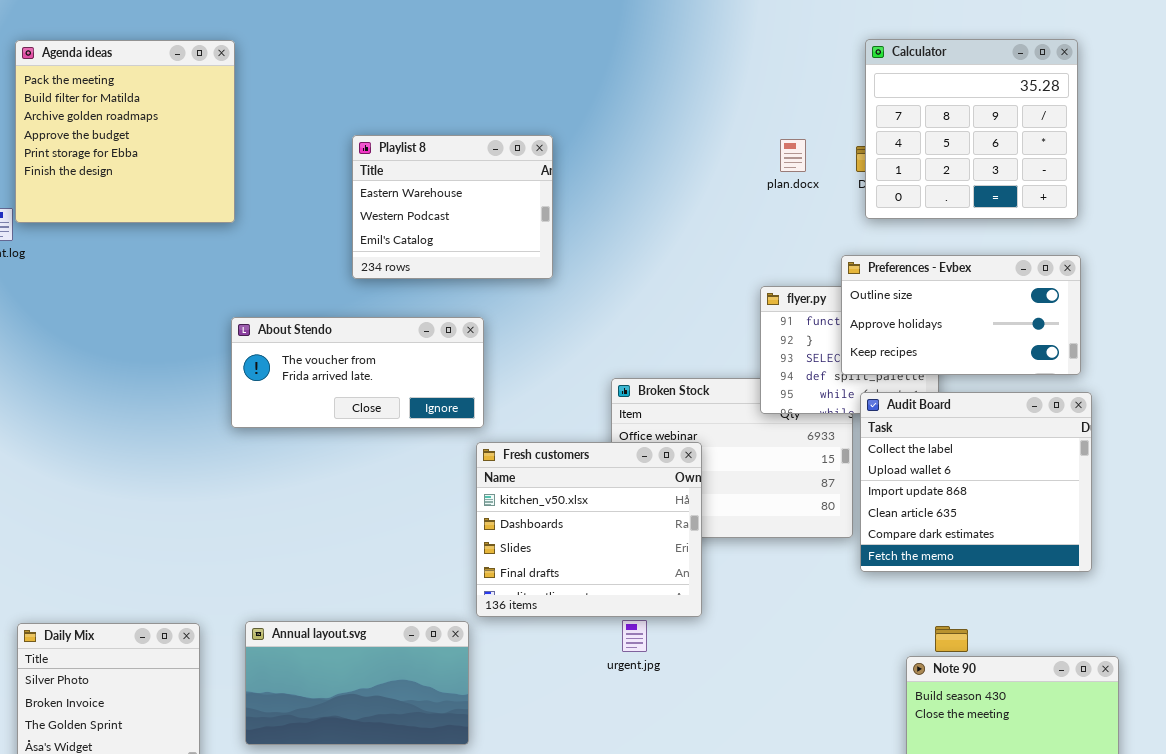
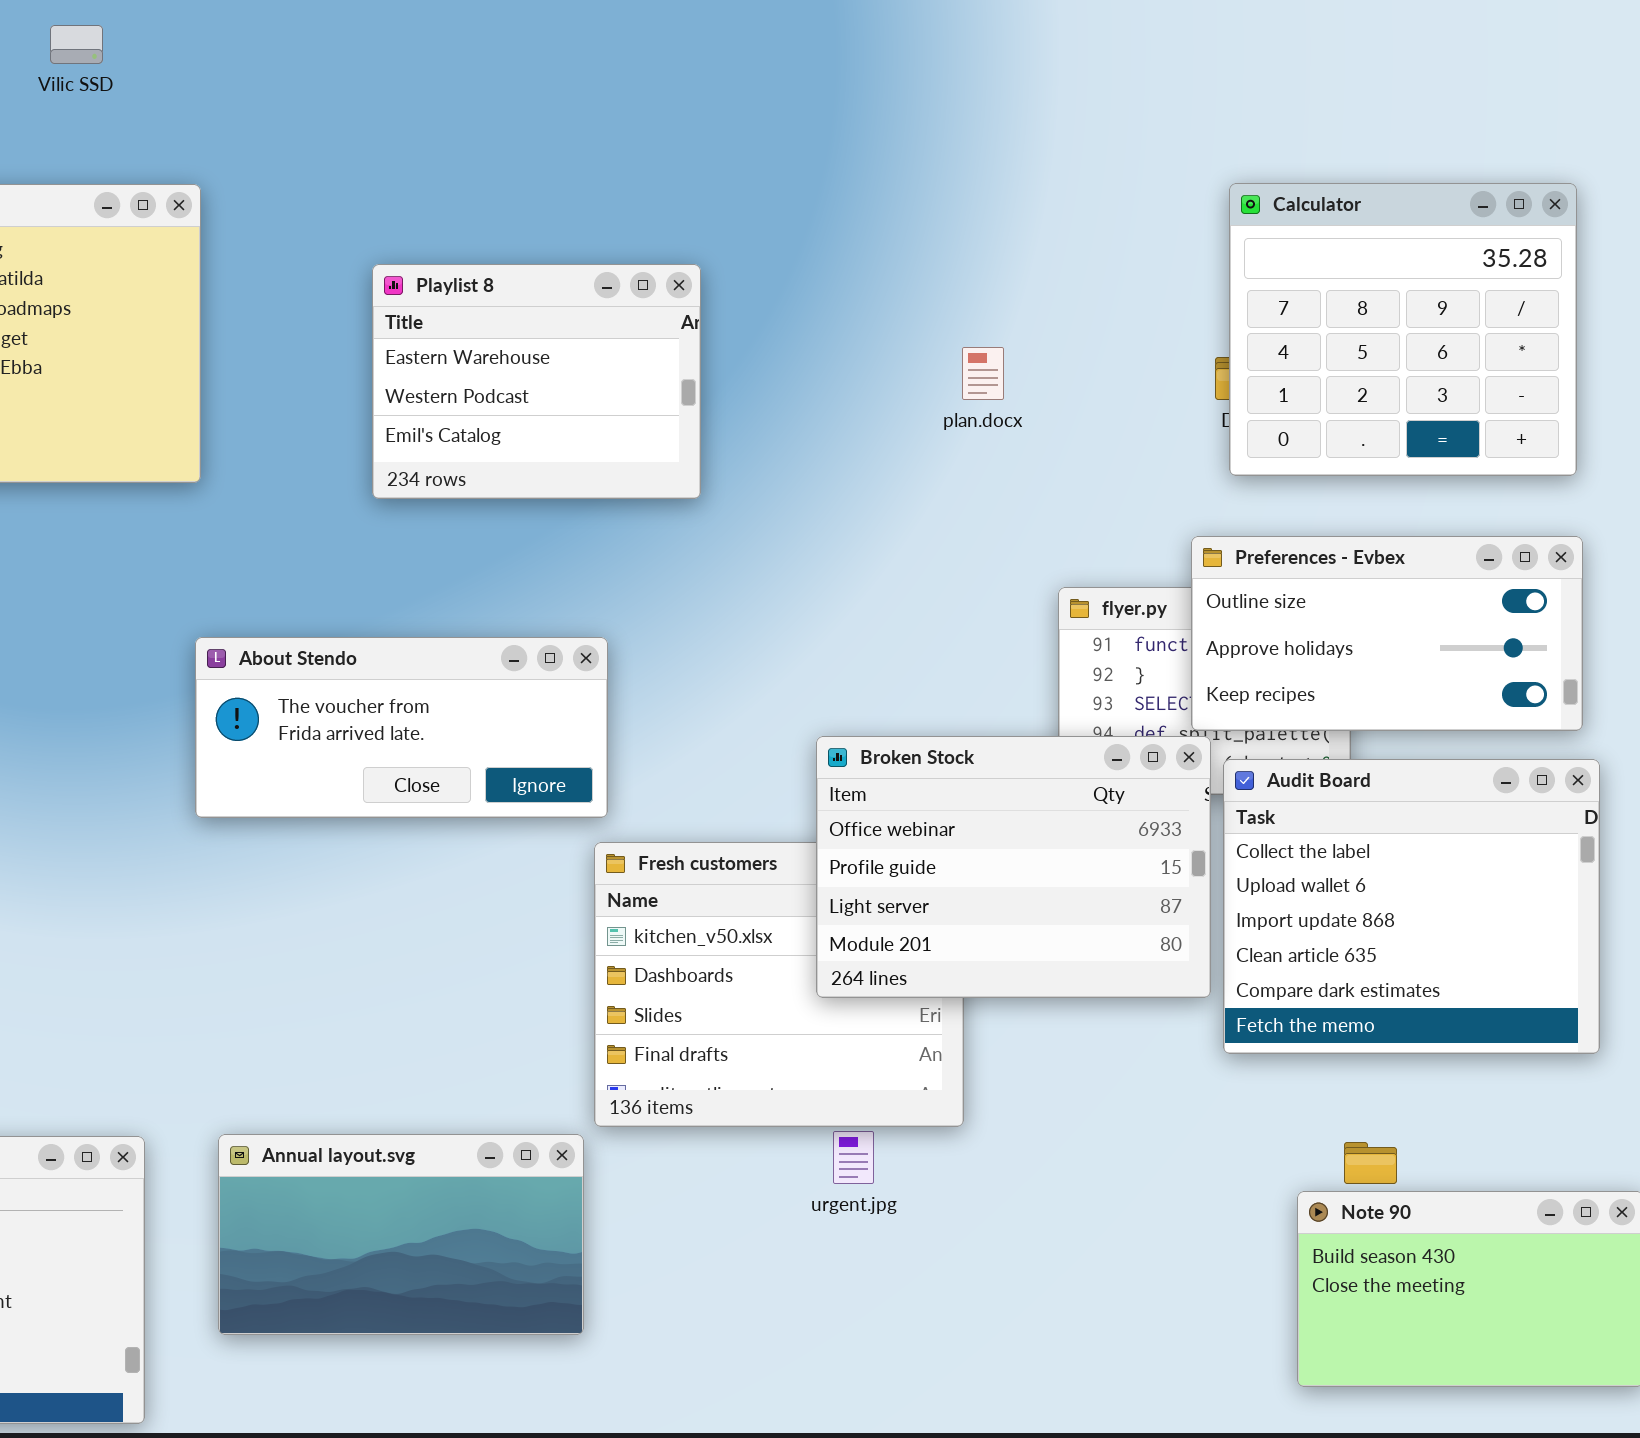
Playlist 8: [352,135,553,279] -> [372,264,701,499], moved
plan.docx: [780,139,806,172] -> [962,347,1004,400], moved
Broken Stock: [611,378,853,538] -> [816,736,1211,998], raised

